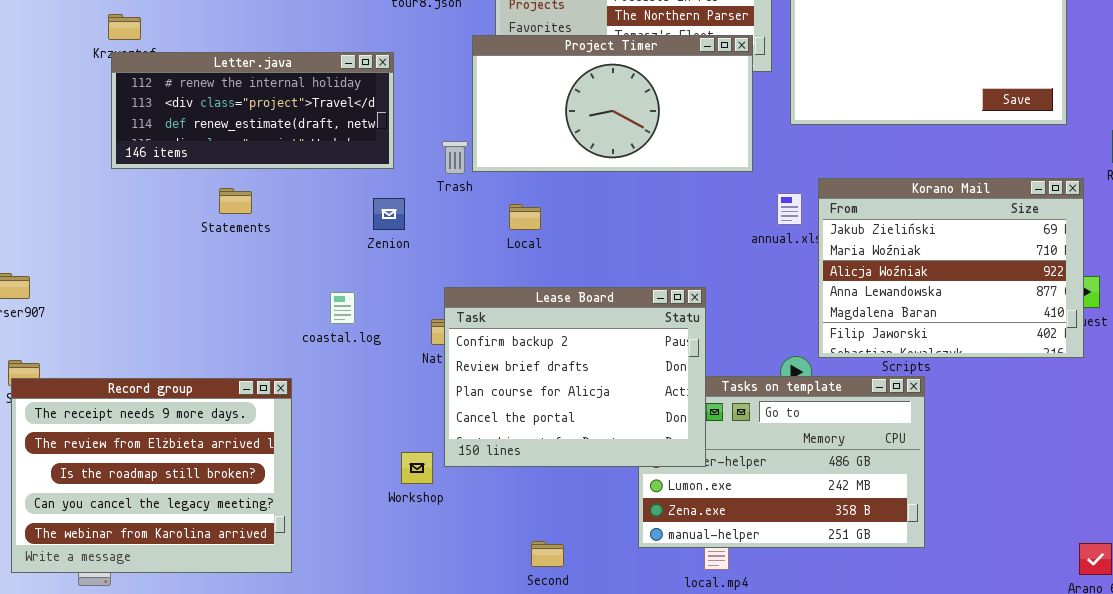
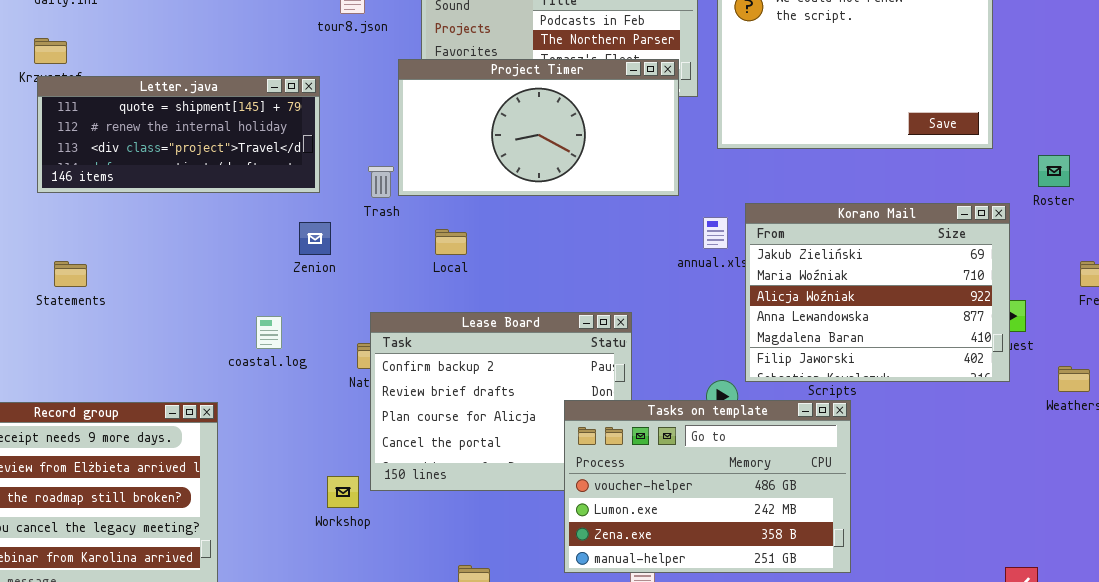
Letter.java: [111,52,394,169] -> [37,76,320,193], scrolled up 1 row
Statements: [219,188,252,214] -> [54,261,87,287], moved
Tasks on template: [638,376,925,548] -> [564,400,851,573], raised

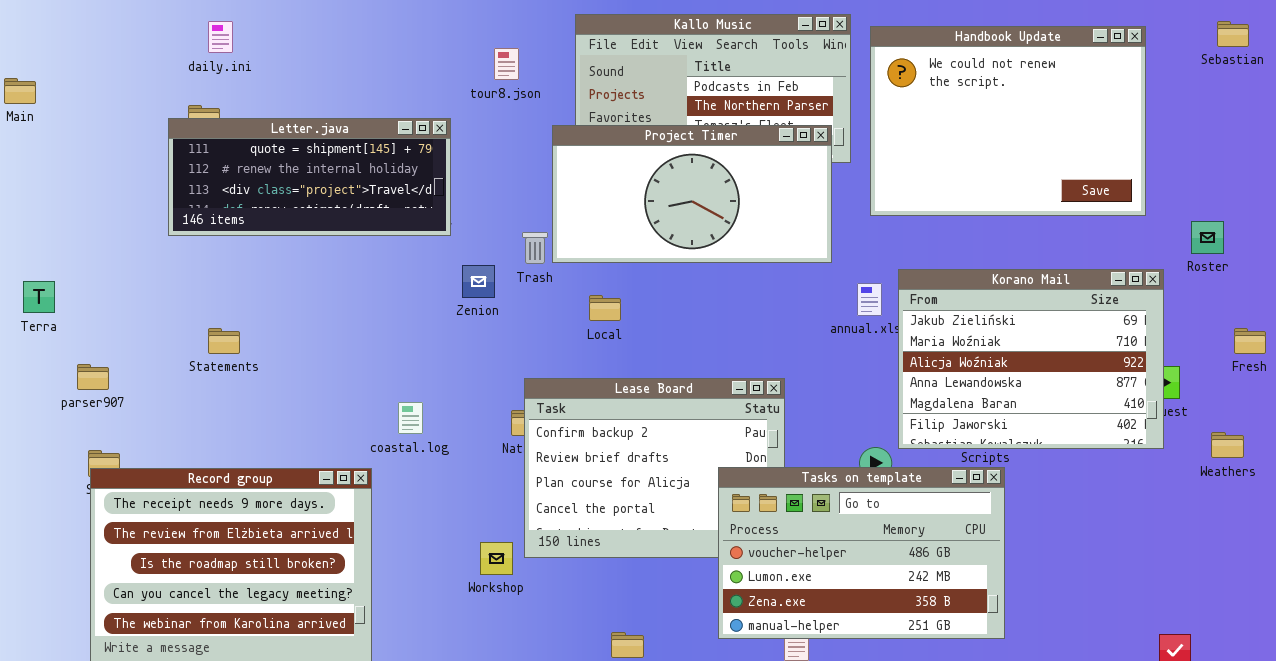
Letter.java: [37,76,320,193] -> [168,118,451,236], moved
Zenion: [299,222,331,255] -> [462,265,495,298], moved
coastal.log: [256,316,282,349] -> [398,402,423,434], moved

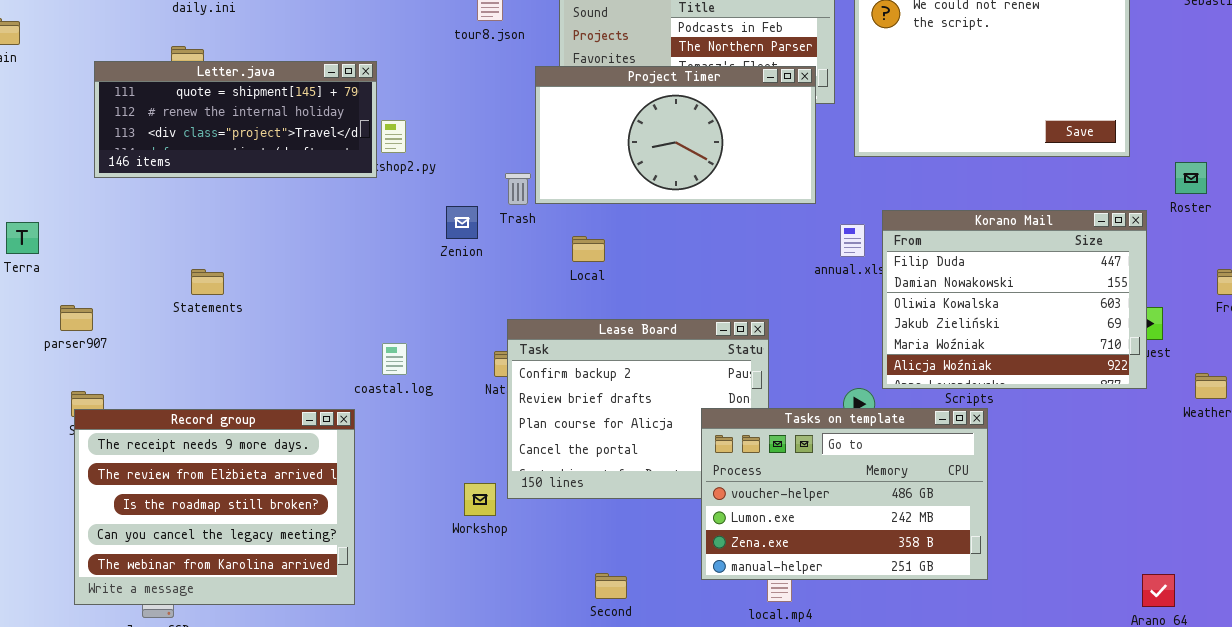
Letter.java: [168,118,451,236] -> [94,61,377,178], moved
Korano Mail: [898,269,1164,449] -> [882,210,1147,389], scrolled up 3 rows

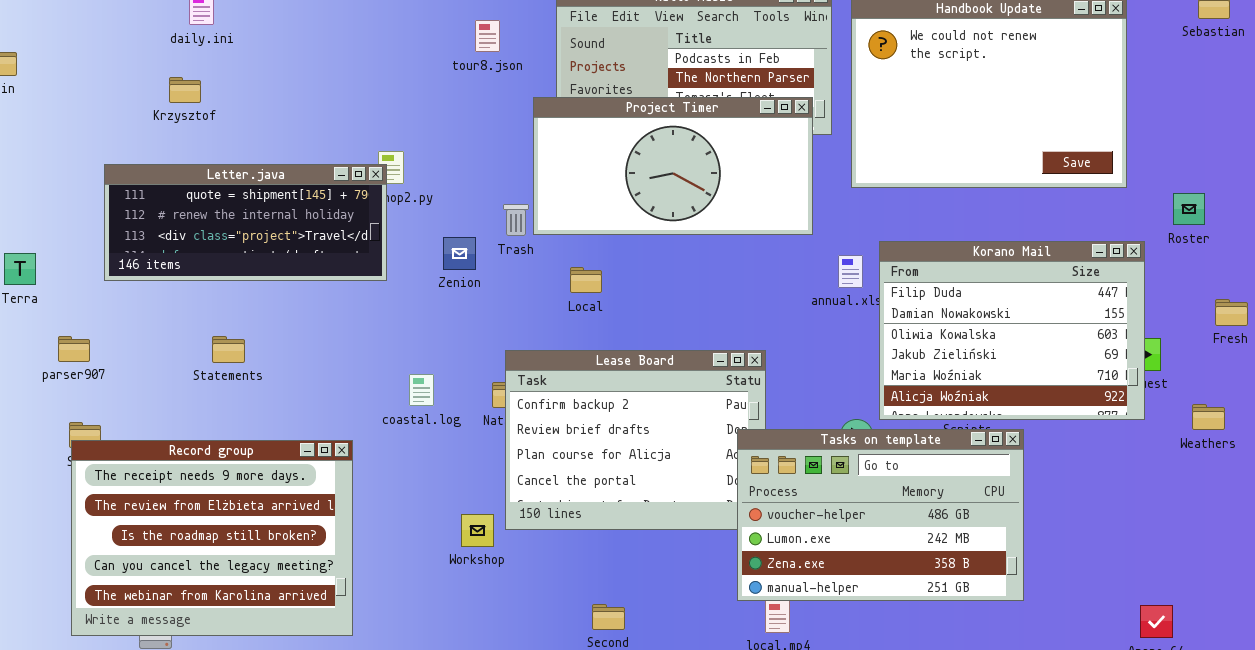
Letter.java: [94,61,377,178] -> [104,164,387,281], moved
Statements: [191,269,224,295] -> [212,336,245,363], moved
coastal.log: [382,343,407,375] -> [409,374,434,406], moved
Tasks on template: [701,408,988,580] -> [737,429,1024,601], moved

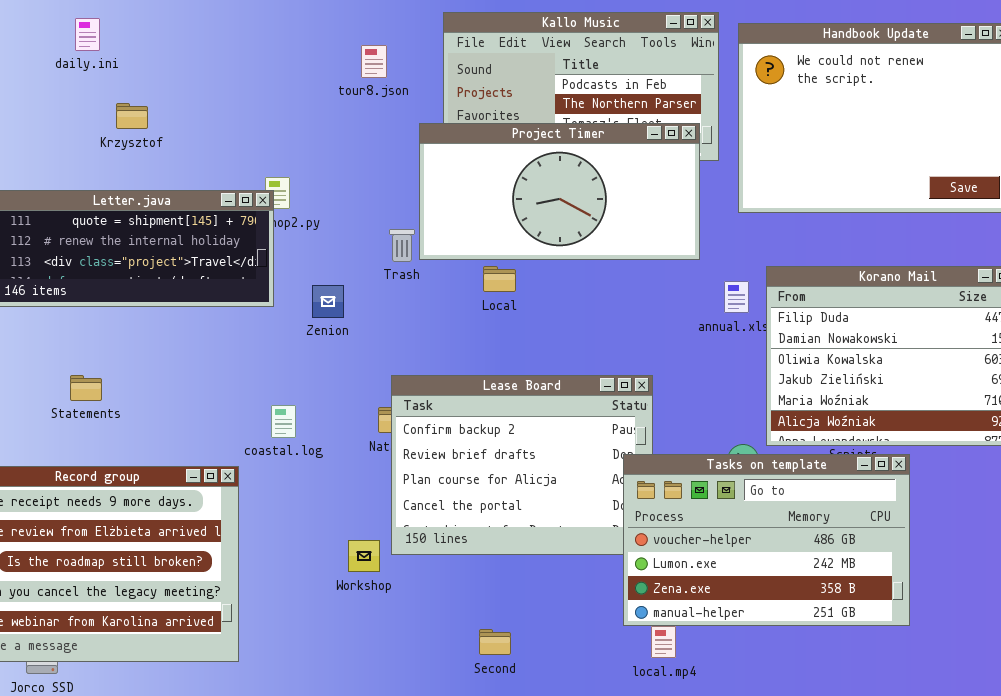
Krzysztof: [169,77,201,103] -> [116,103,148,129], moved
Zenion: [443,237,476,270] -> [312,285,344,318], moved
Local: [570,267,602,293] -> [483,266,516,292], moved
Statements: [212,336,245,363] -> [70,375,102,401], moved
coastal.log: [409,374,434,406] -> [271,405,296,438], moved

